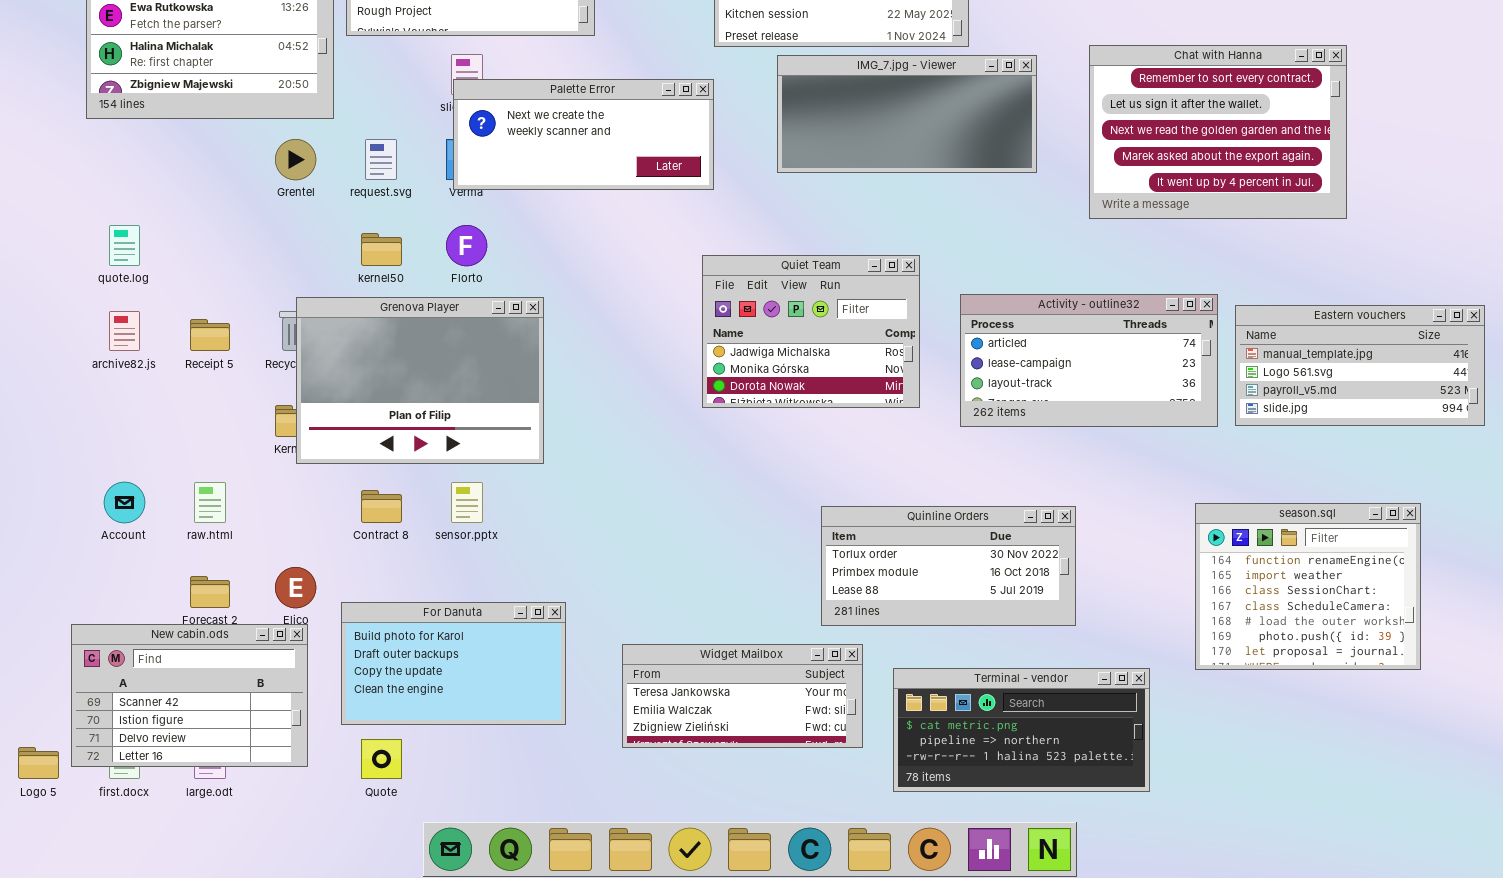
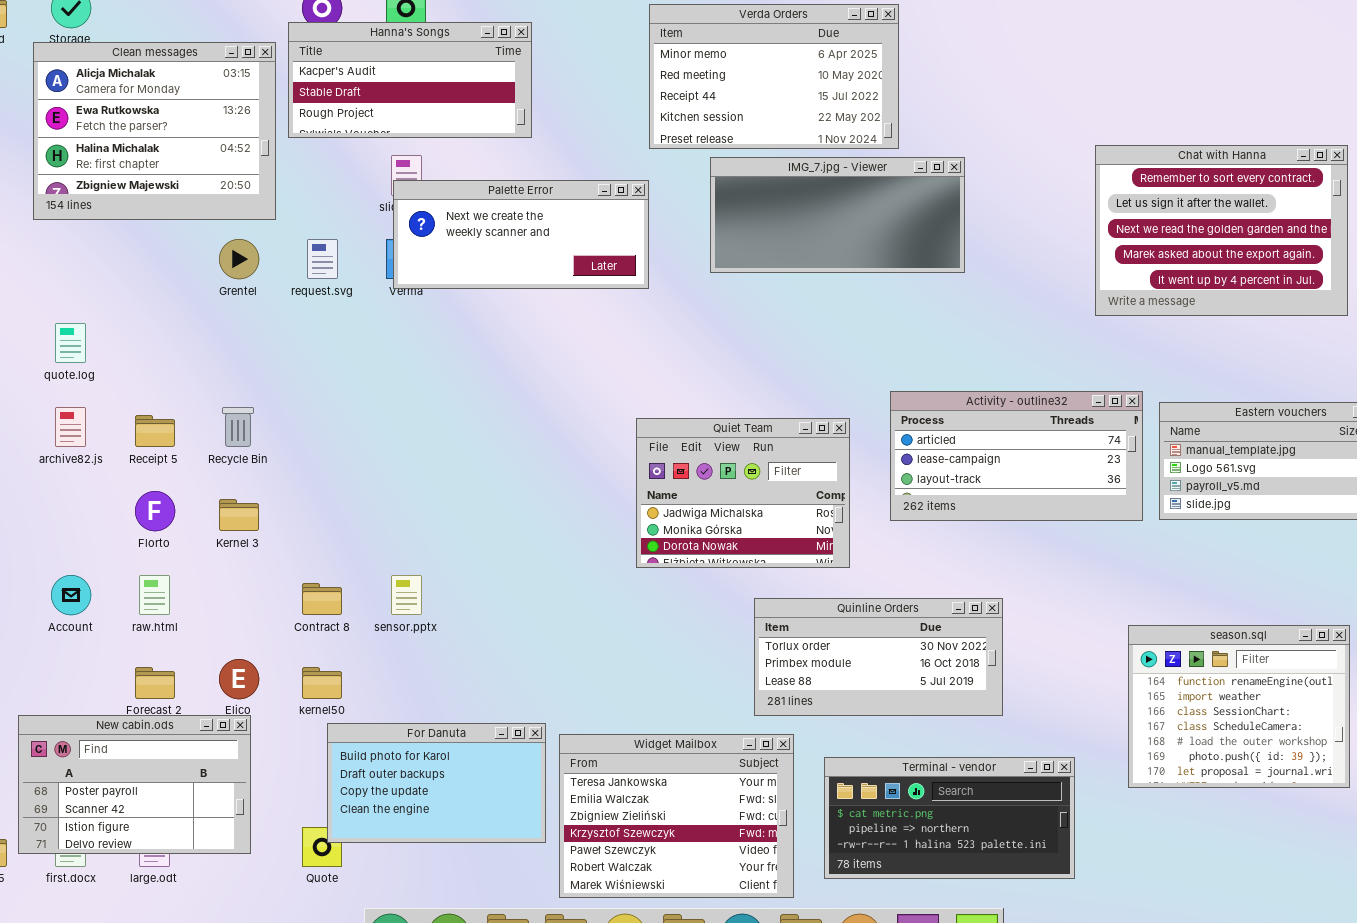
Chat with Hanna: [1089,45,1347,219] -> [1095,145,1348,316], moved
Florto: [446,225,487,266] -> [135,491,175,531], moved
kernel50: [361,233,402,266] -> [302,667,342,699], moved
Quiet Team: [702,255,920,408] -> [636,418,850,568], moved
Grenova Player: [296,297,544,464] -> none, closed
season.sql: [1195,503,1421,670] -> [1128,625,1350,788], moved
For Danuta: [341,602,566,725] -> [327,723,546,843], moved
New cabin.ods: [71,624,308,767] -> [18,715,251,854], scrolled up 1 row
Widget Mailbox: [622,644,863,748] -> [559,734,794,898], resized

